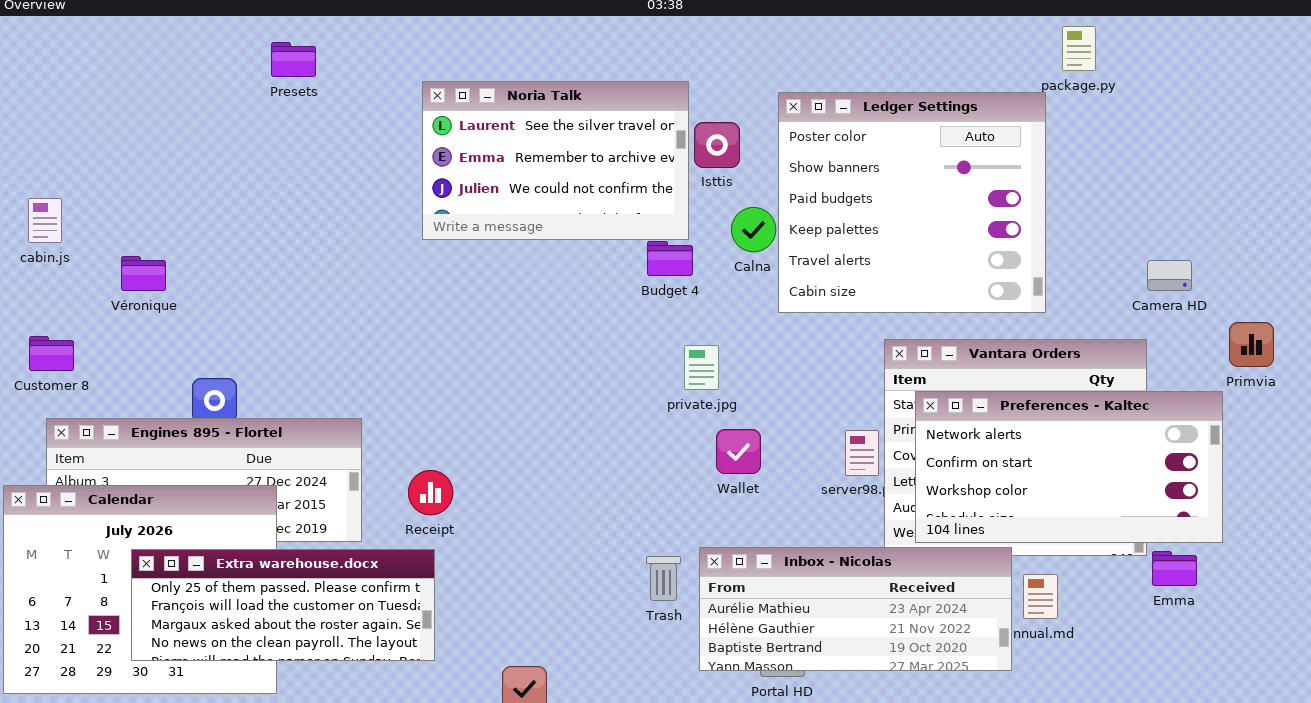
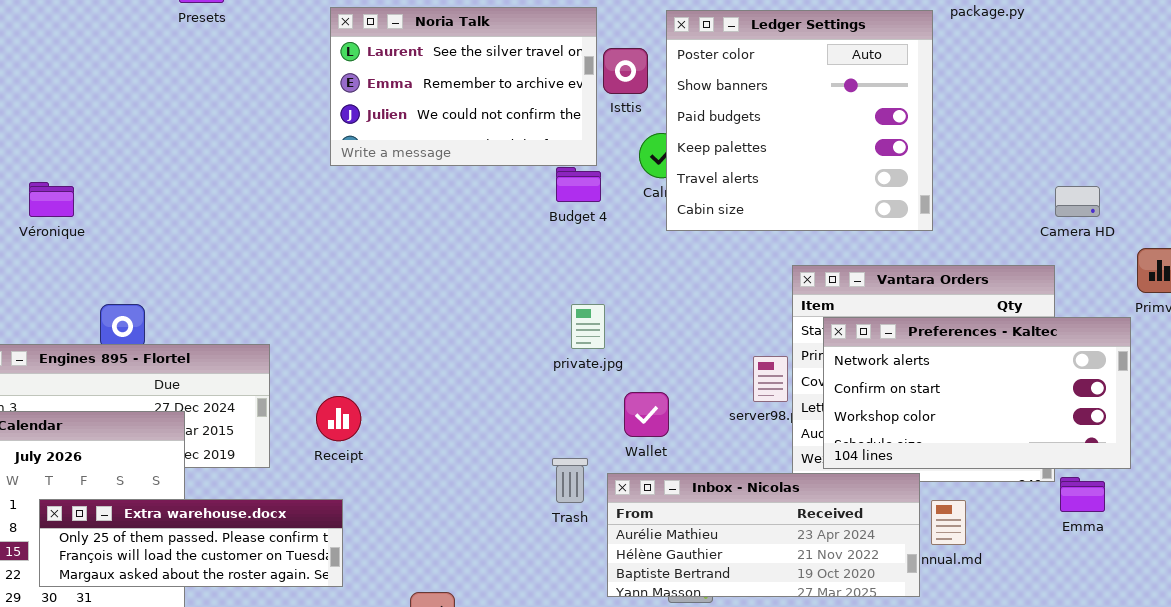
Ledger Settings: [778,92,1046,313] -> [666,10,933,231], moved
private.jpg: [684,345,719,390] -> [571,304,605,349], moved
Wallet: [716,429,761,474] -> [624,392,669,437], moved
Extra warehouse.docx: [131,549,435,661] -> [39,499,343,587], resized
Trash: [646,556,681,601] -> [552,458,588,503], moved

